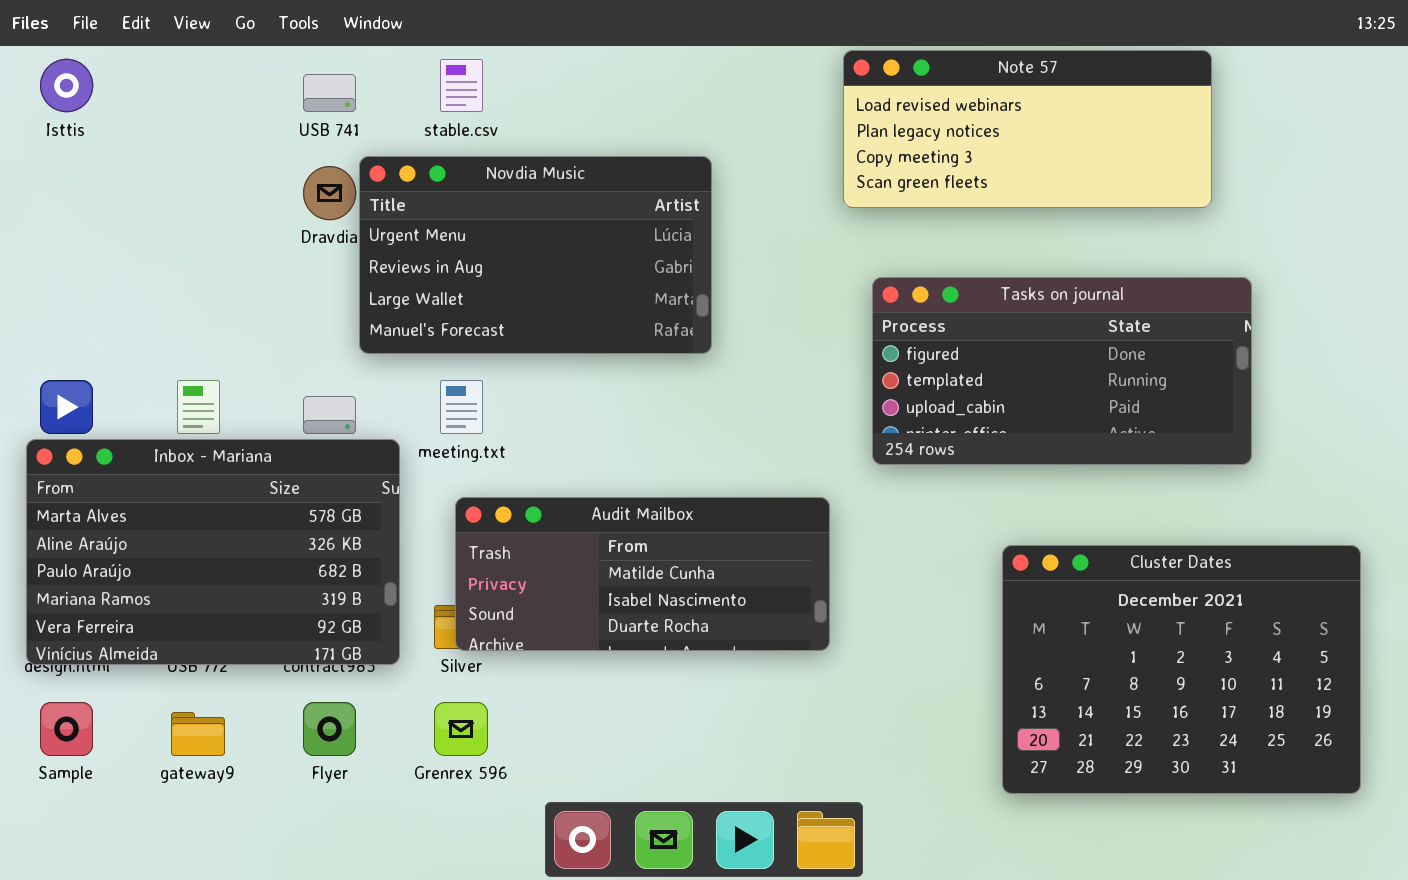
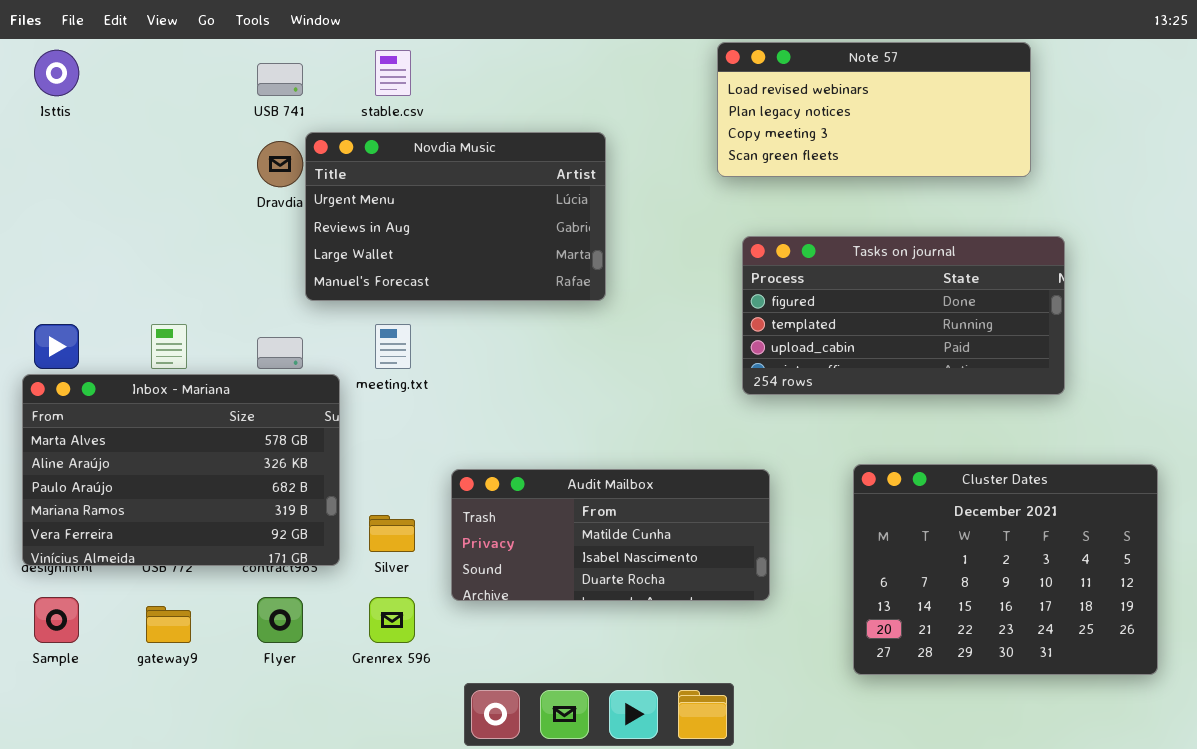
Audit Mailbox: [455,497,830,651] -> [451,469,770,601], moved

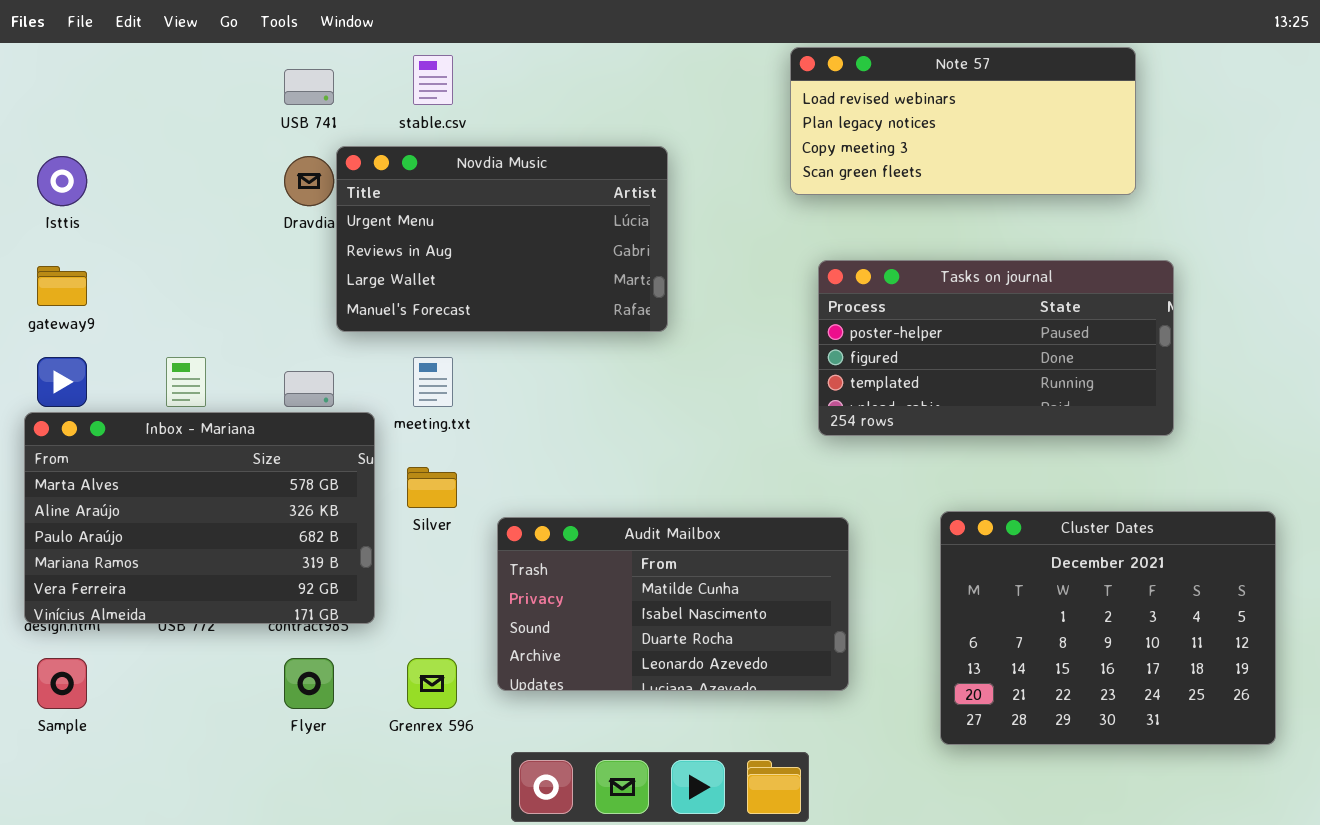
Isttis: [34,50,79,96] -> [37,156,87,206], moved
Tasks on journal: [742,236,1065,395] -> [818,260,1174,436], scrolled up 1 row
Audit Mailbox: [451,469,770,601] -> [497,517,849,691], resized
Silver: [369,515,415,552] -> [407,467,457,508], moved
gateway9: [146,606,191,643] -> [37,266,87,306], moved

